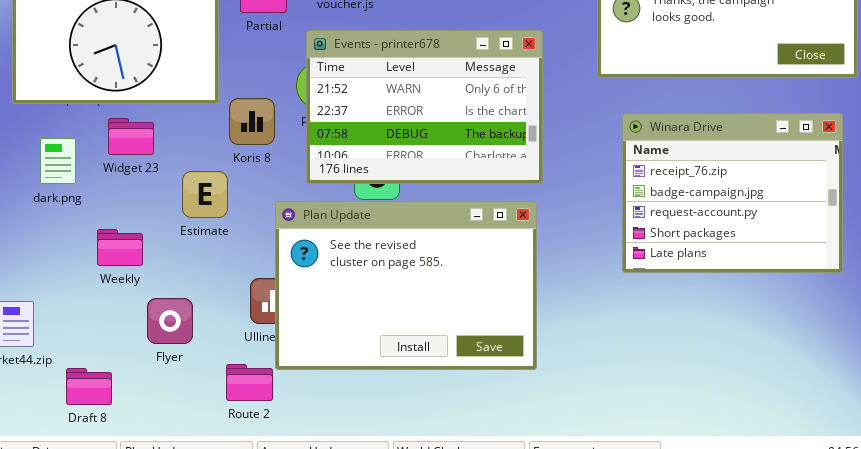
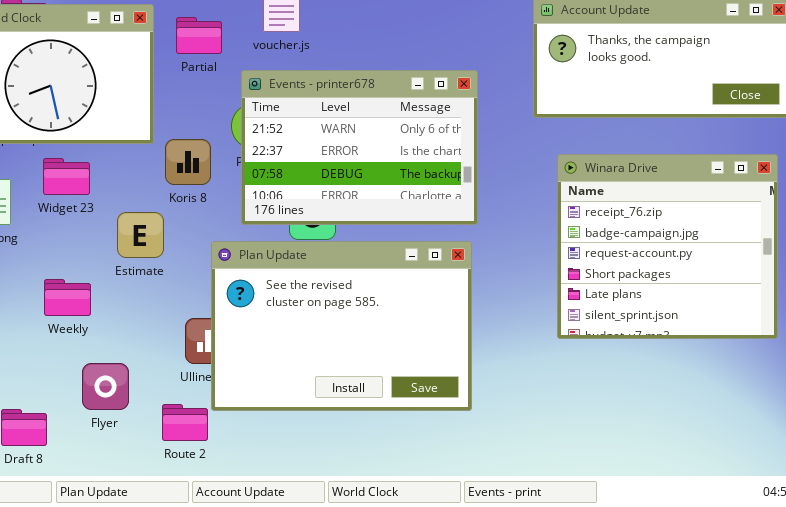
Winara Drive: [622,113,843,273] -> [557,154,778,339], resized
Weekly: [97,229,143,266] -> [44,279,91,316], moved
Flyer: [147,298,193,344] -> [82,363,129,410], moved

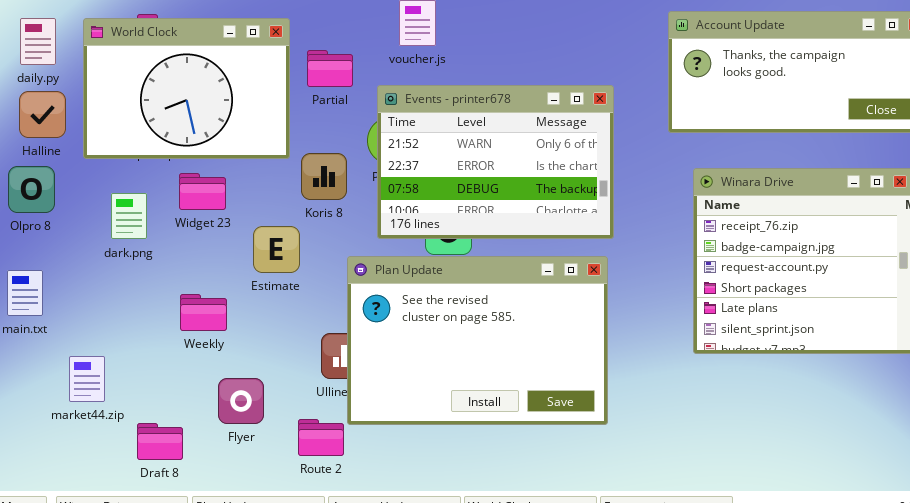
Partial: [176,17,222,54] -> [307,50,353,87], moved

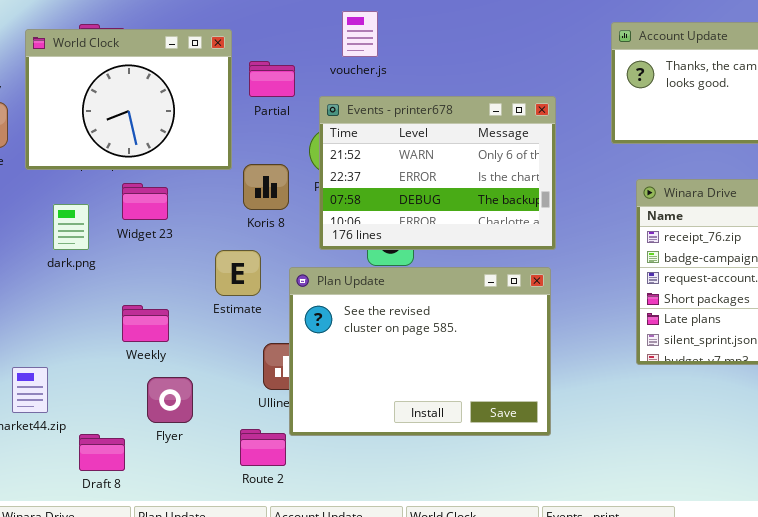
Estimate: [253,226,300,273] -> [215,250,261,296], moved
Flyer: [218,378,264,424] -> [147,377,193,423], moved

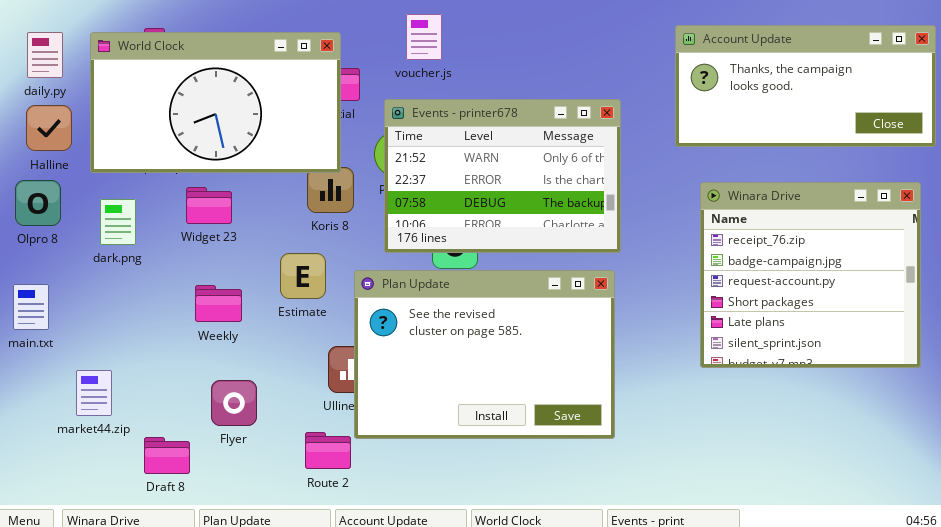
World Clock: [25,29,232,170] -> [90,32,341,173], resized
dark.png: [53,204,89,250] -> [100,199,136,245], moved
Weekly: [122,305,169,342] -> [195,285,242,322], moved

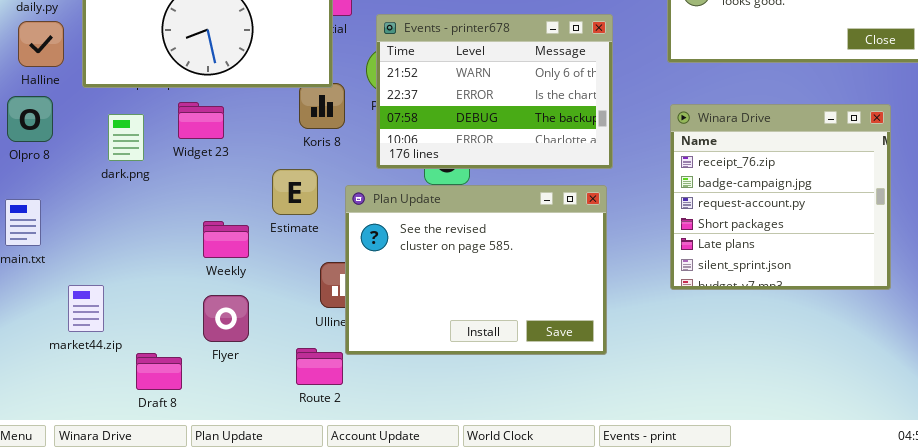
Winara Drive: [700,182,921,368] -> [670,104,891,290], moved
dark.png: [100,199,136,245] -> [108,114,144,161], moved
Weekly: [195,285,242,322] -> [203,221,249,258], moved

